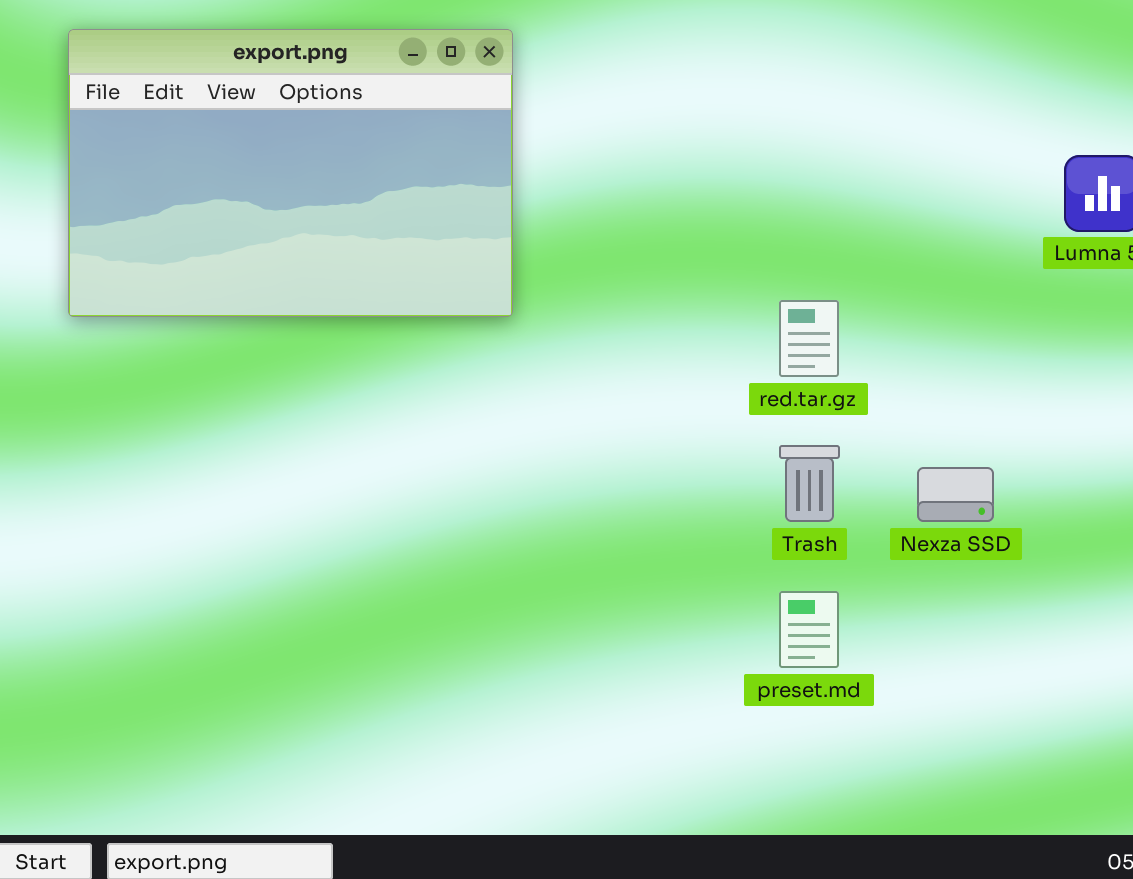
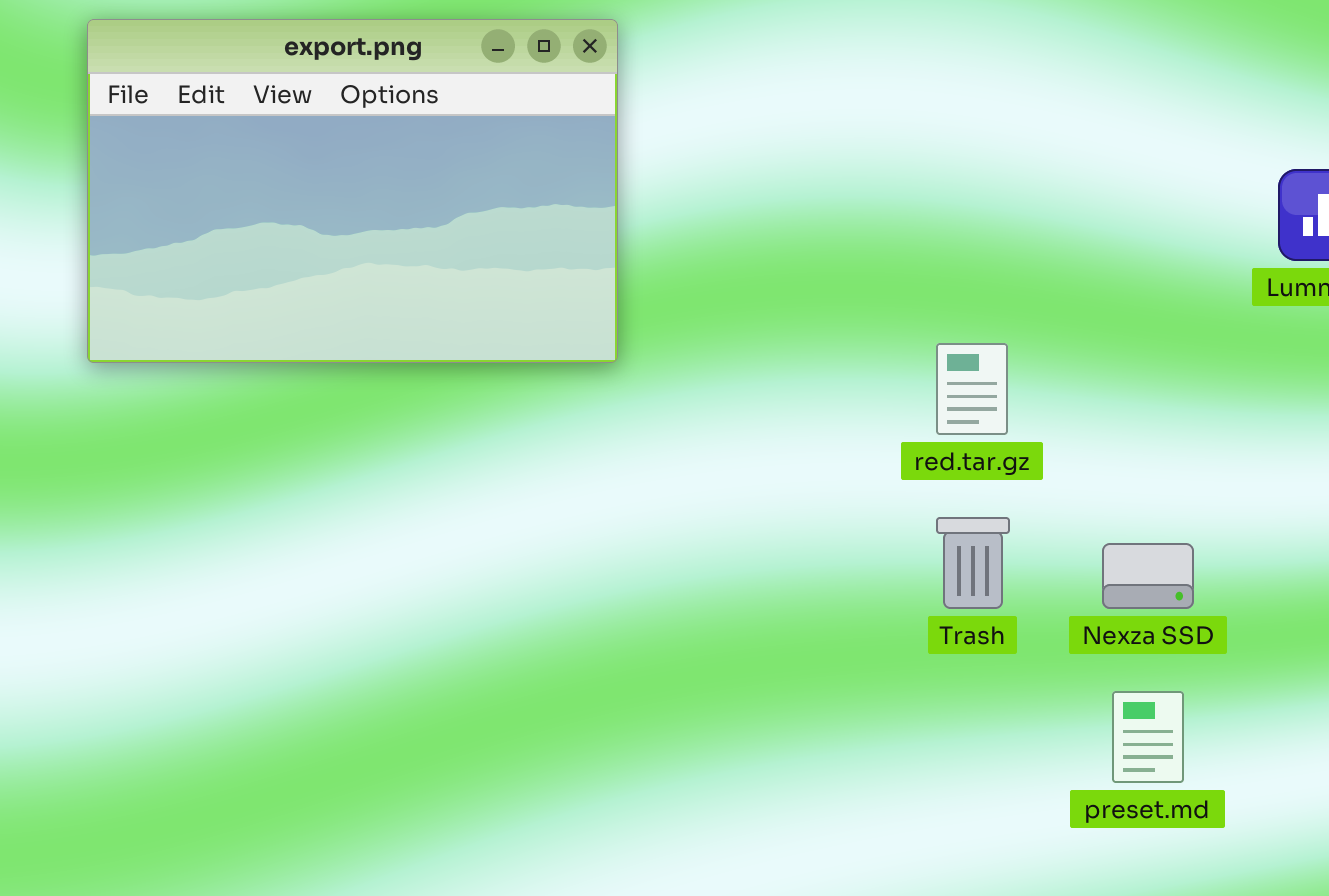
preset.md: [779,591,839,668] -> [1112,691,1184,783], moved

